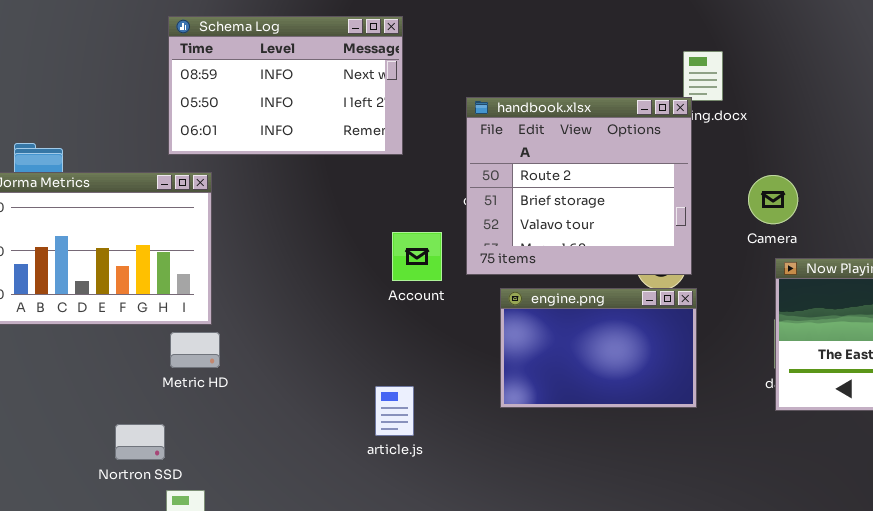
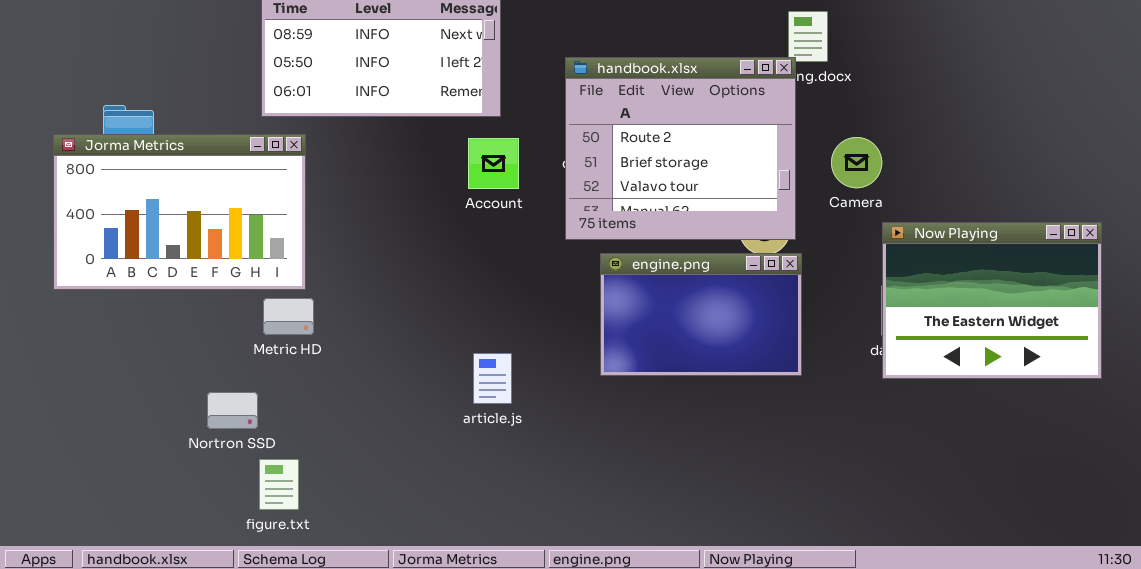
Camera: [748,175,798,224] -> [831,137,882,188], moved
Account: [392,232,442,281] -> [468,138,519,189], moved

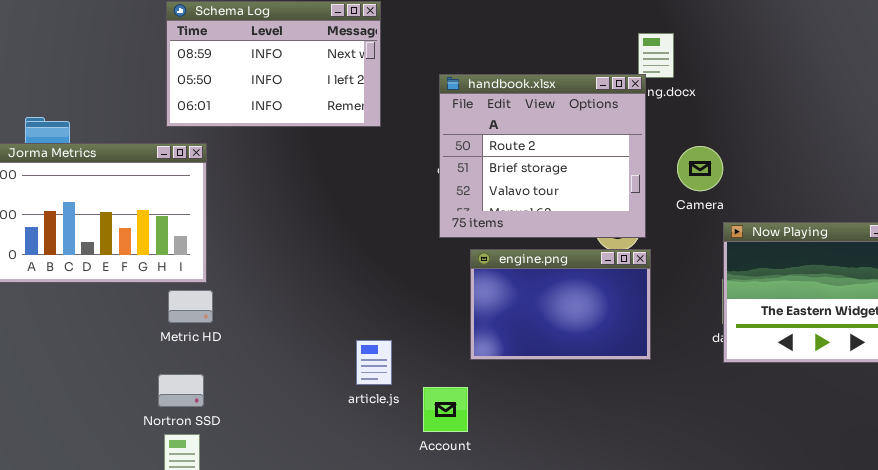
Account: [468,138,519,189] -> [423,387,468,432], moved
Nortron SSD: [207,392,258,429] -> [158,374,204,407], moved

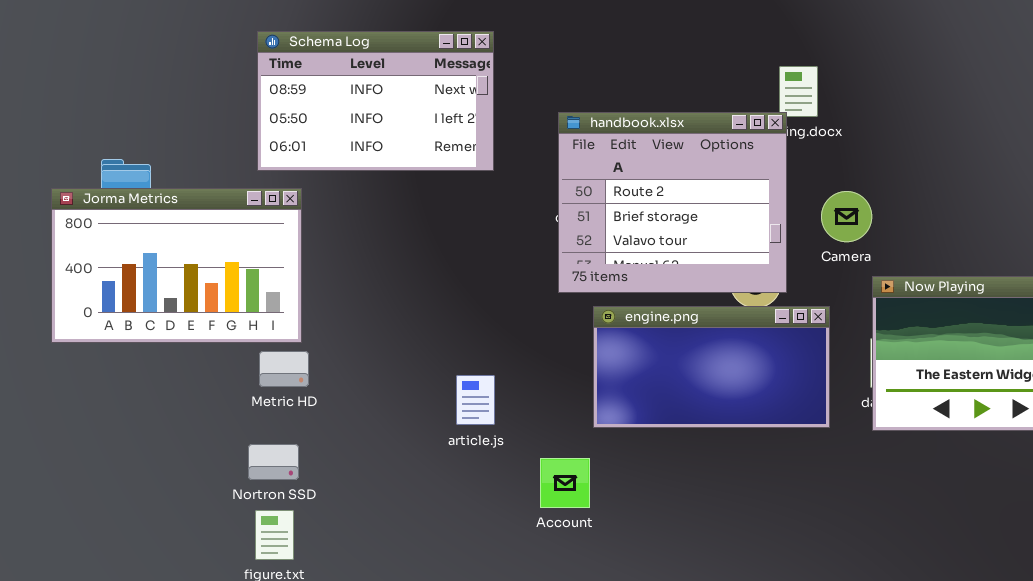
engine.png: [470,249,651,360] -> [593,306,830,428], resized
article.js: [356,340,392,385] -> [456,375,495,425], moved

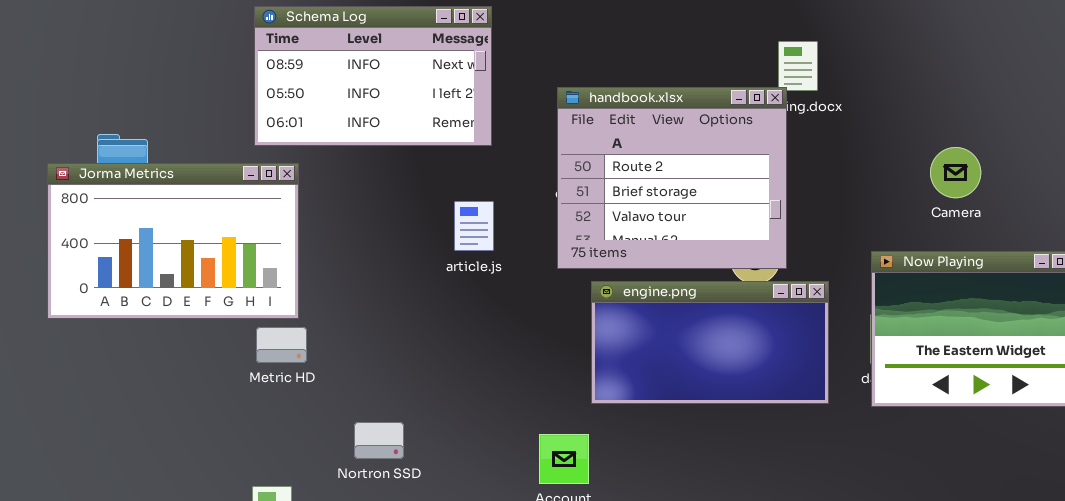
Camera: [821,191,872,242] -> [930,147,981,198], moved
article.js: [456,375,495,425] -> [454,201,494,251], moved
Nortron SSD: [248,444,299,480] -> [354,422,404,459], moved

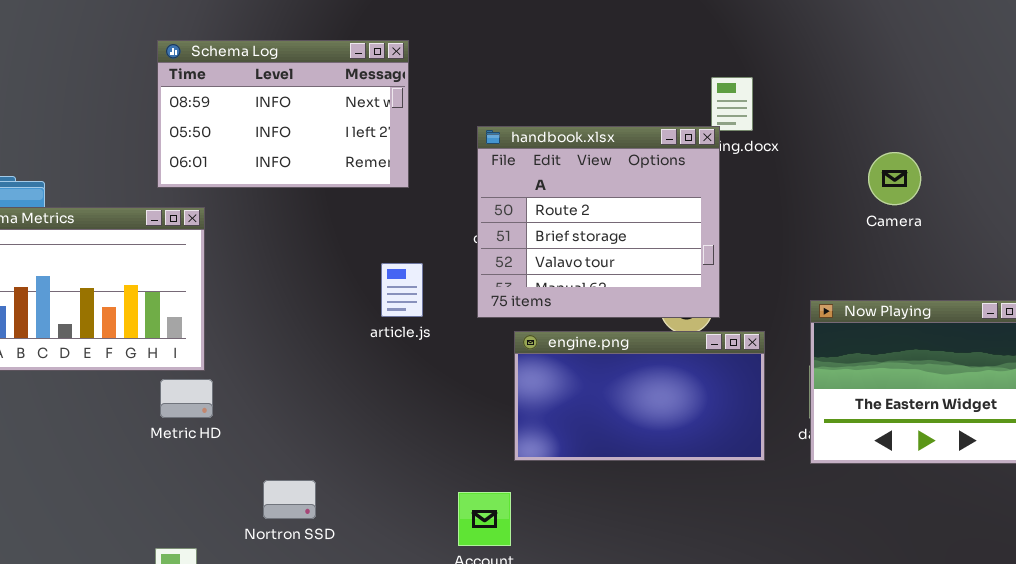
Camera: [930,147,981,198] -> [868,152,921,205], moved
article.js: [454,201,494,251] -> [381,263,423,317], moved

